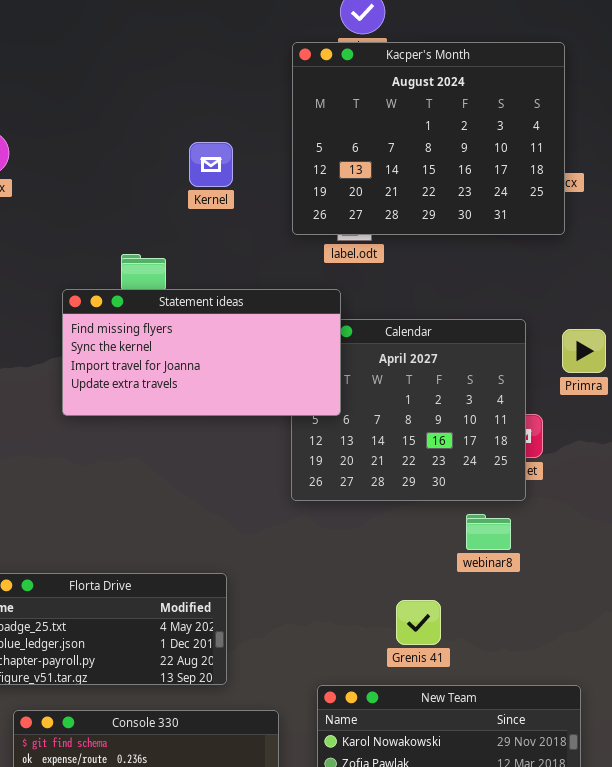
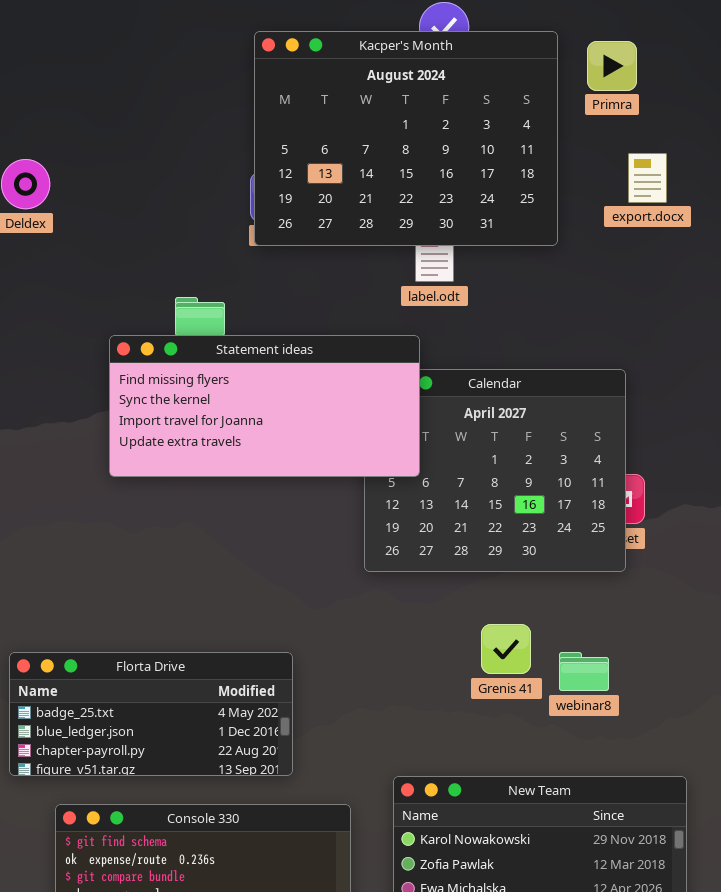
Kacper's Month: [292,42,565,235] -> [254,31,558,246], moved
Primra: [562,329,606,373] -> [587,41,637,91], moved
webinar8: [466,514,511,550] -> [559,652,609,691], moved
Grenis 41: [396,600,441,645] -> [481,624,531,674], moved

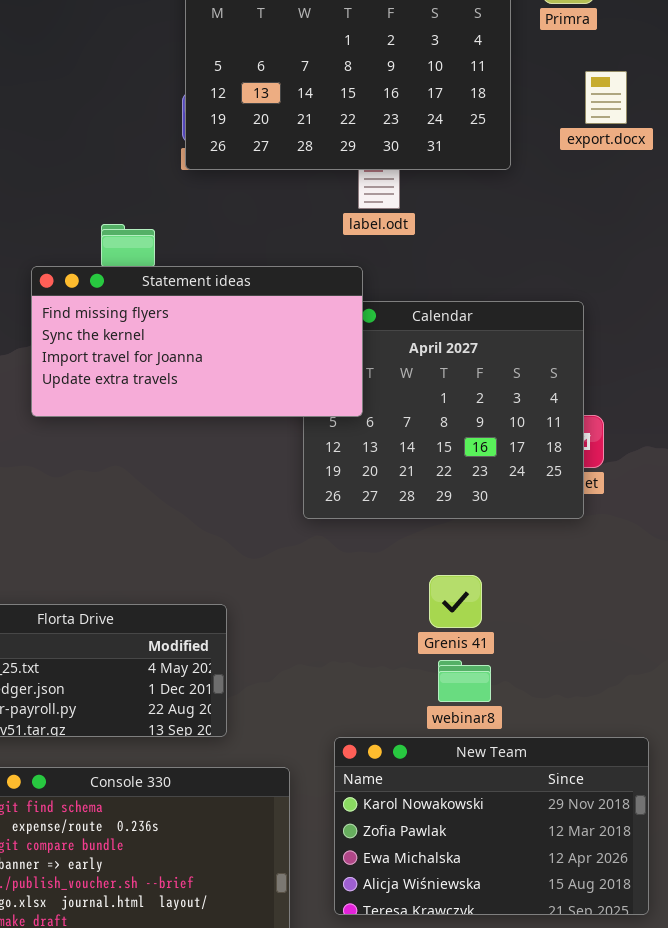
webinar8: [559,652,609,691] -> [438,660,491,702], moved

